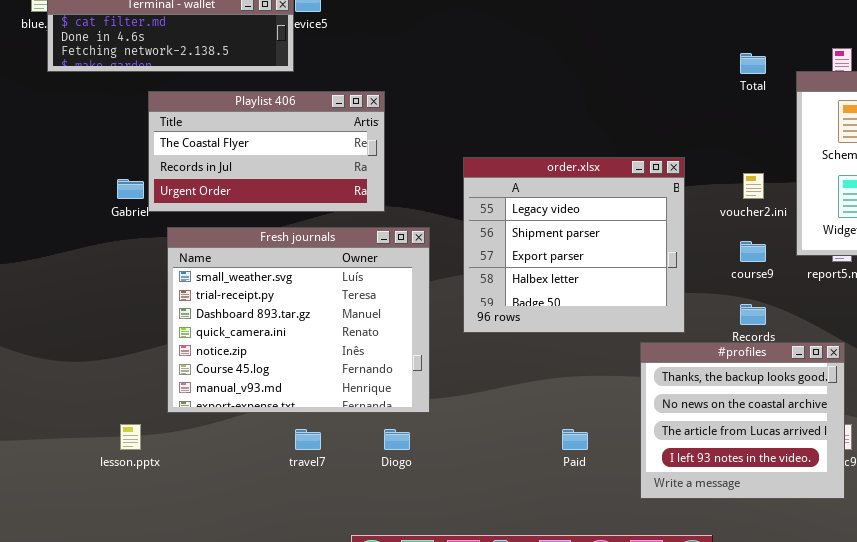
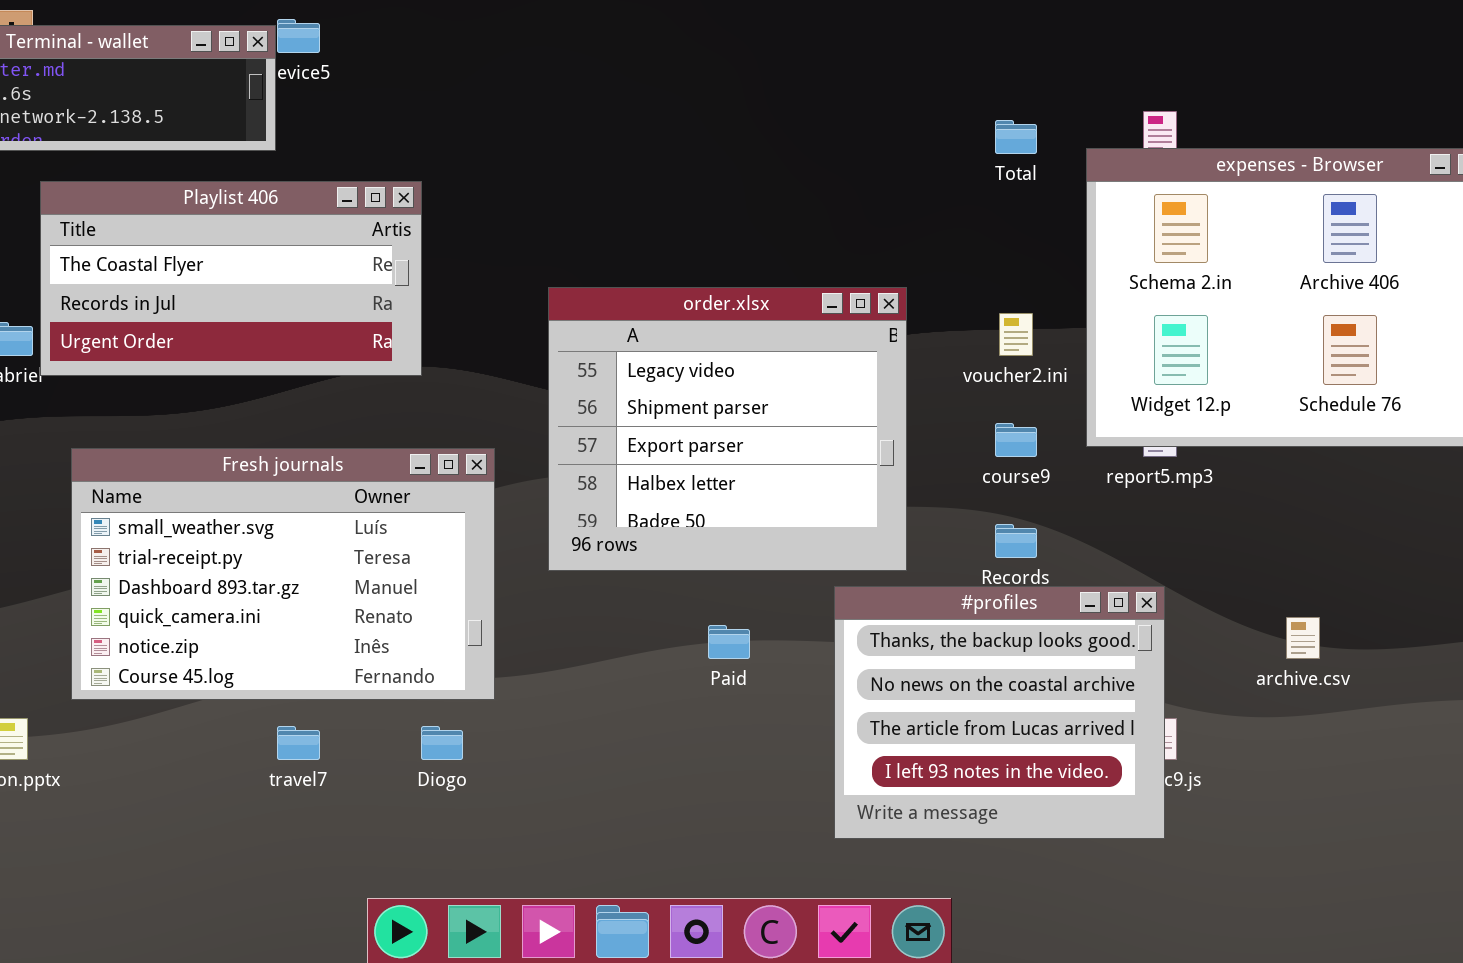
Fresh journals: [167,227,430,413] -> [71,448,495,700], resized
Paid: [562,429,588,450] -> [708,625,750,659], moved

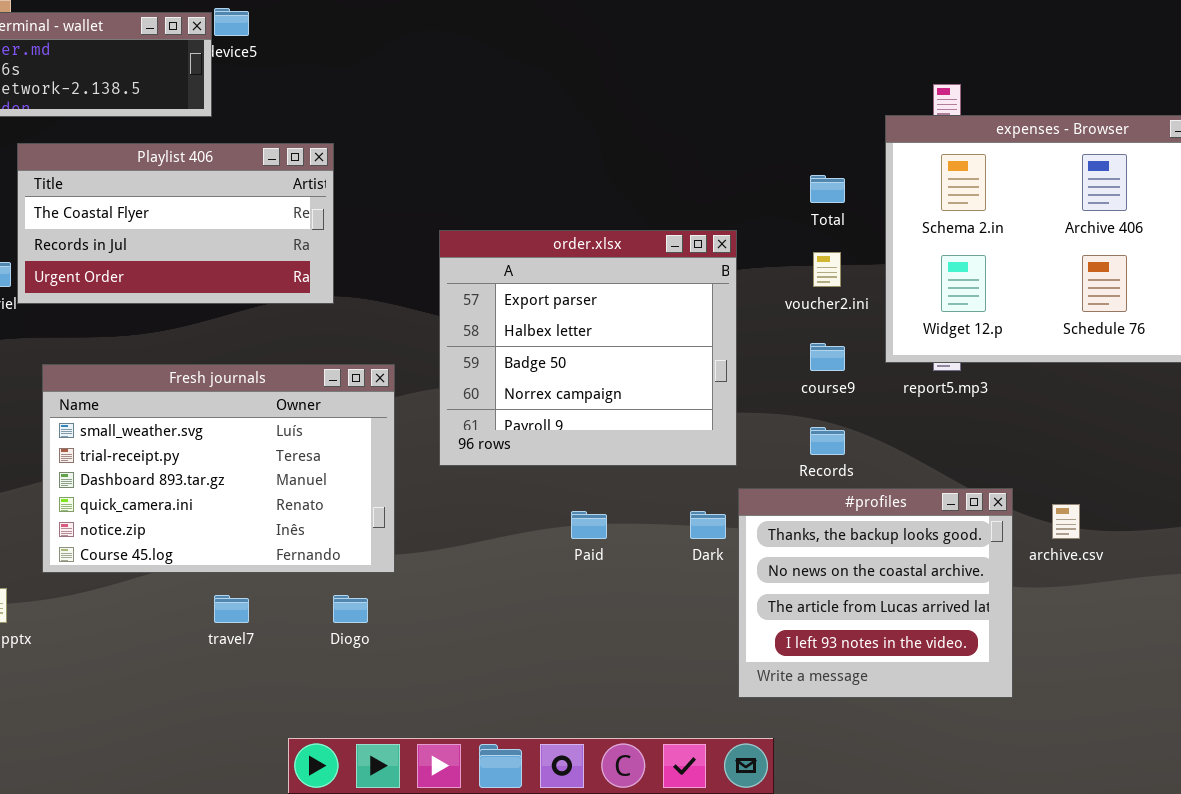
Total: [995,120,1037,154] -> [810,175,845,203], moved
order.xlsx: [548,287,907,571] -> [439,230,737,466], scrolled down 2 rows
#profiles: [834,586,1165,839] -> [738,488,1013,698], moved

